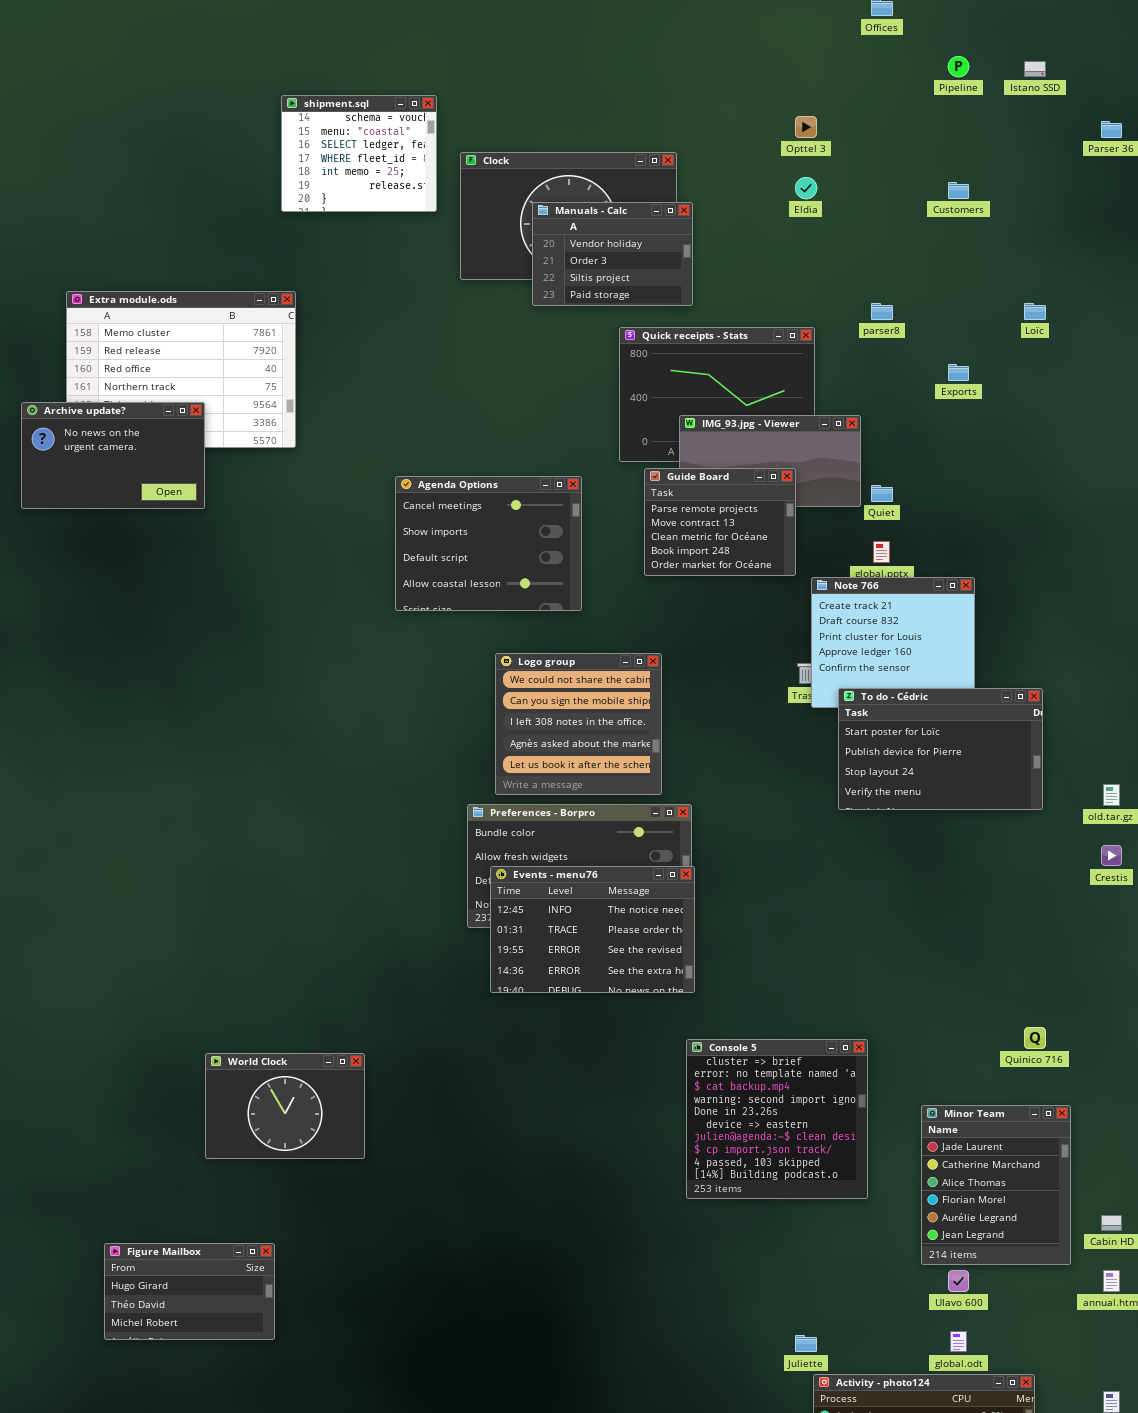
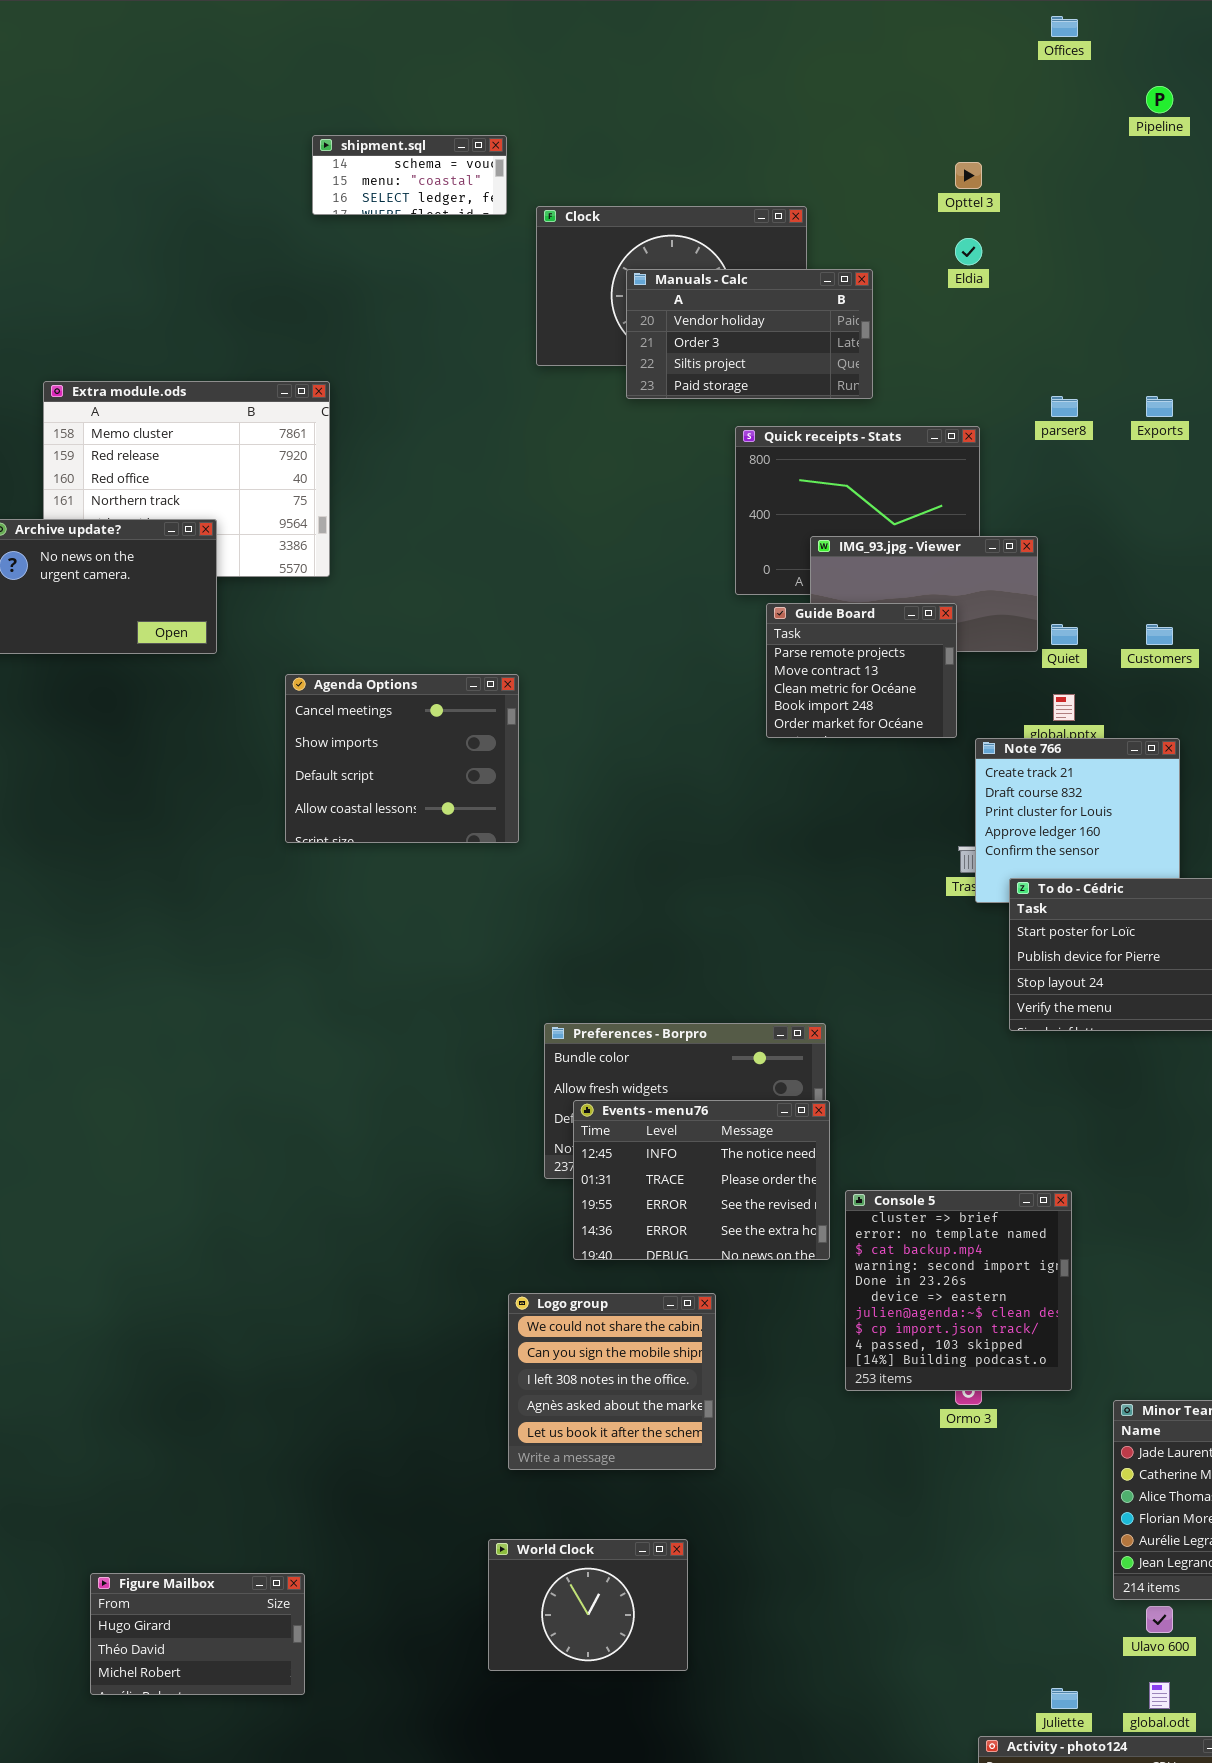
shipment.sql: [281,95,437,212] -> [312,135,507,215], resized
Customers: [948,182,969,199] -> [1146,624,1173,645], moved
Manuals - Calc: [532,202,693,306] -> [626,269,873,399], resized
Exports: [948,364,969,381] -> [1146,396,1173,417], moved
Agenda Options: [395,476,582,611] -> [285,674,519,843], moved
Logo group: [495,653,662,795] -> [508,1293,716,1470], moved
Console 5: [686,1039,868,1199] -> [845,1190,1072,1391], moved
World Clock: [205,1053,365,1159] -> [488,1539,688,1671], moved
Juliette: [795,1335,817,1352] -> [1051,1688,1078,1709], moved

